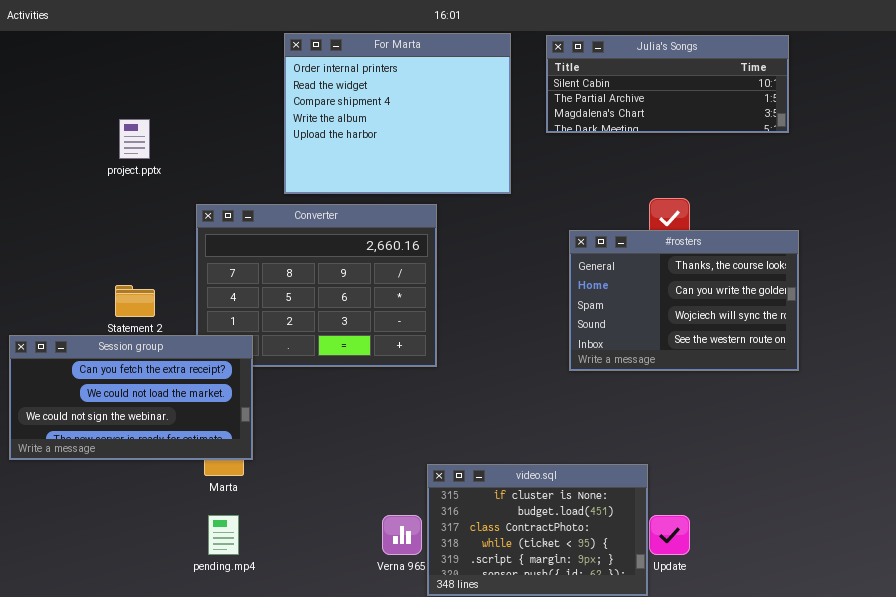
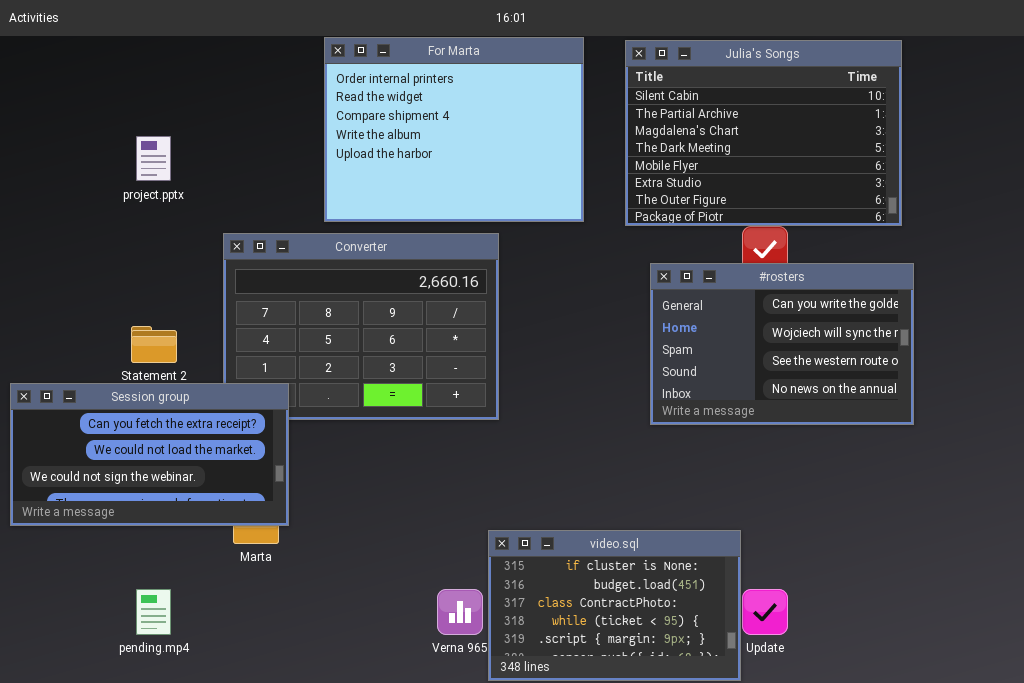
Julia's Songs: [546,35,789,133] -> [625,40,902,226], resized
#rosters: [569,230,799,371] -> [650,263,914,425], scrolled down 1 row
pending.mp4: [208,515,239,555] -> [136,589,171,635], moved

